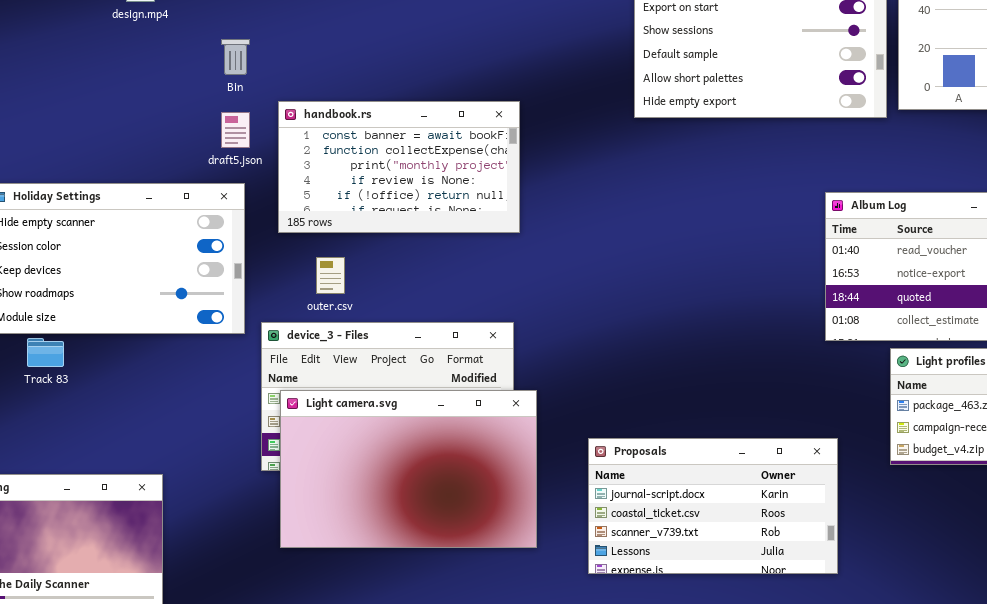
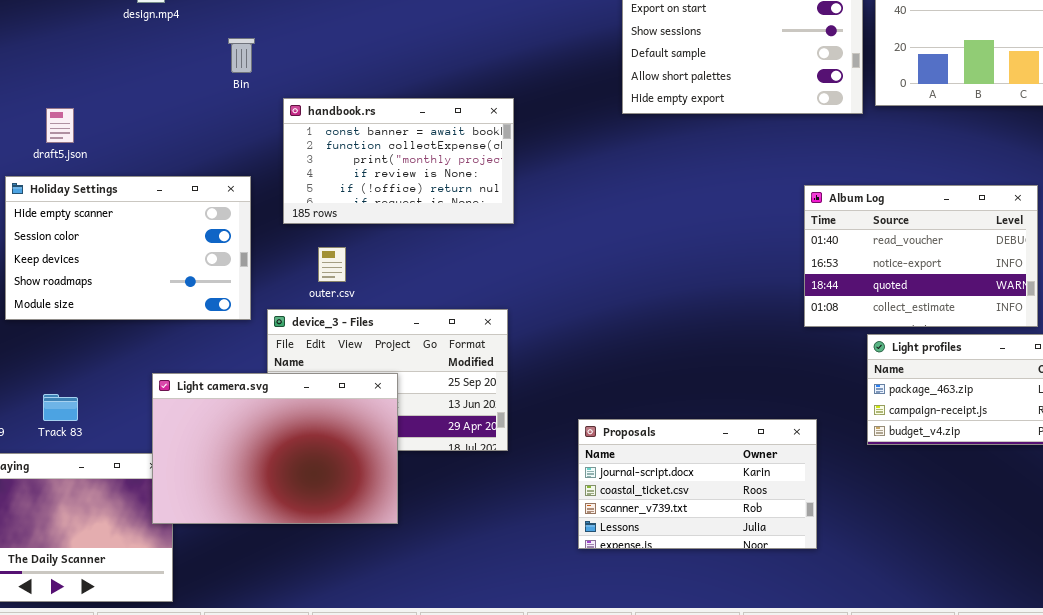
draft5.json: [221,112,250,148] -> [46,108,74,143], moved
Track 83: [27,338,64,367] -> [43,394,78,421], moved
Light camera.svg: [280,390,537,548] -> [152,373,398,524], moved

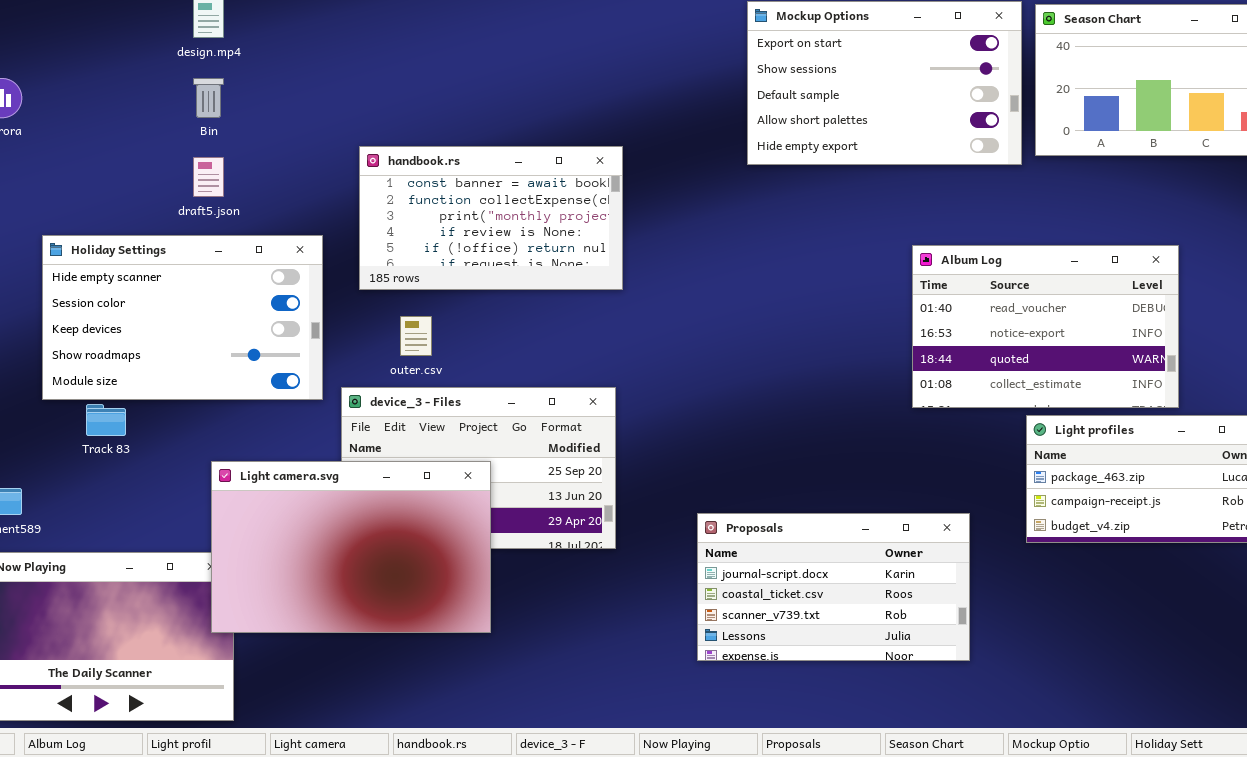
Bin: [228,38,255,73] -> [193,78,224,118], moved
draft5.json: [46,108,74,143] -> [193,157,224,197], moved
Album Log: [804,185,1038,327] -> [912,245,1179,408], moved
Track 83: [43,394,78,421] -> [86,404,126,436], moved

